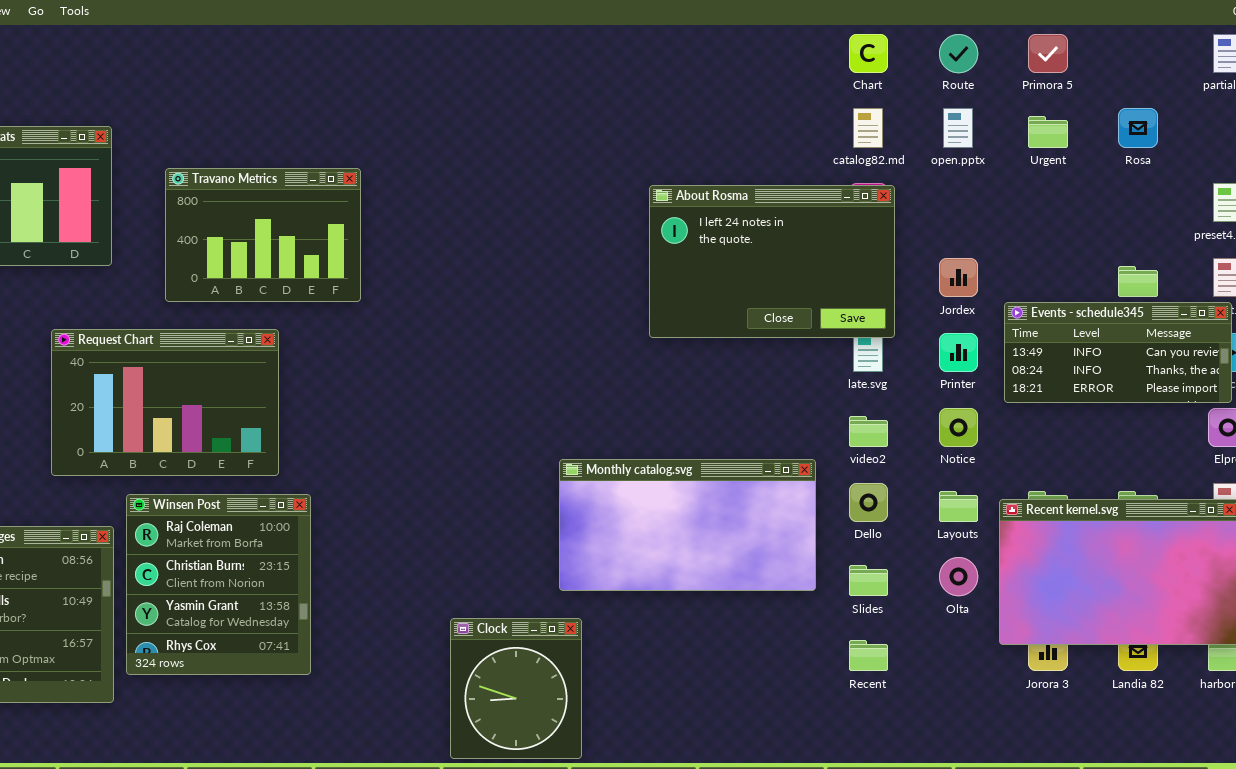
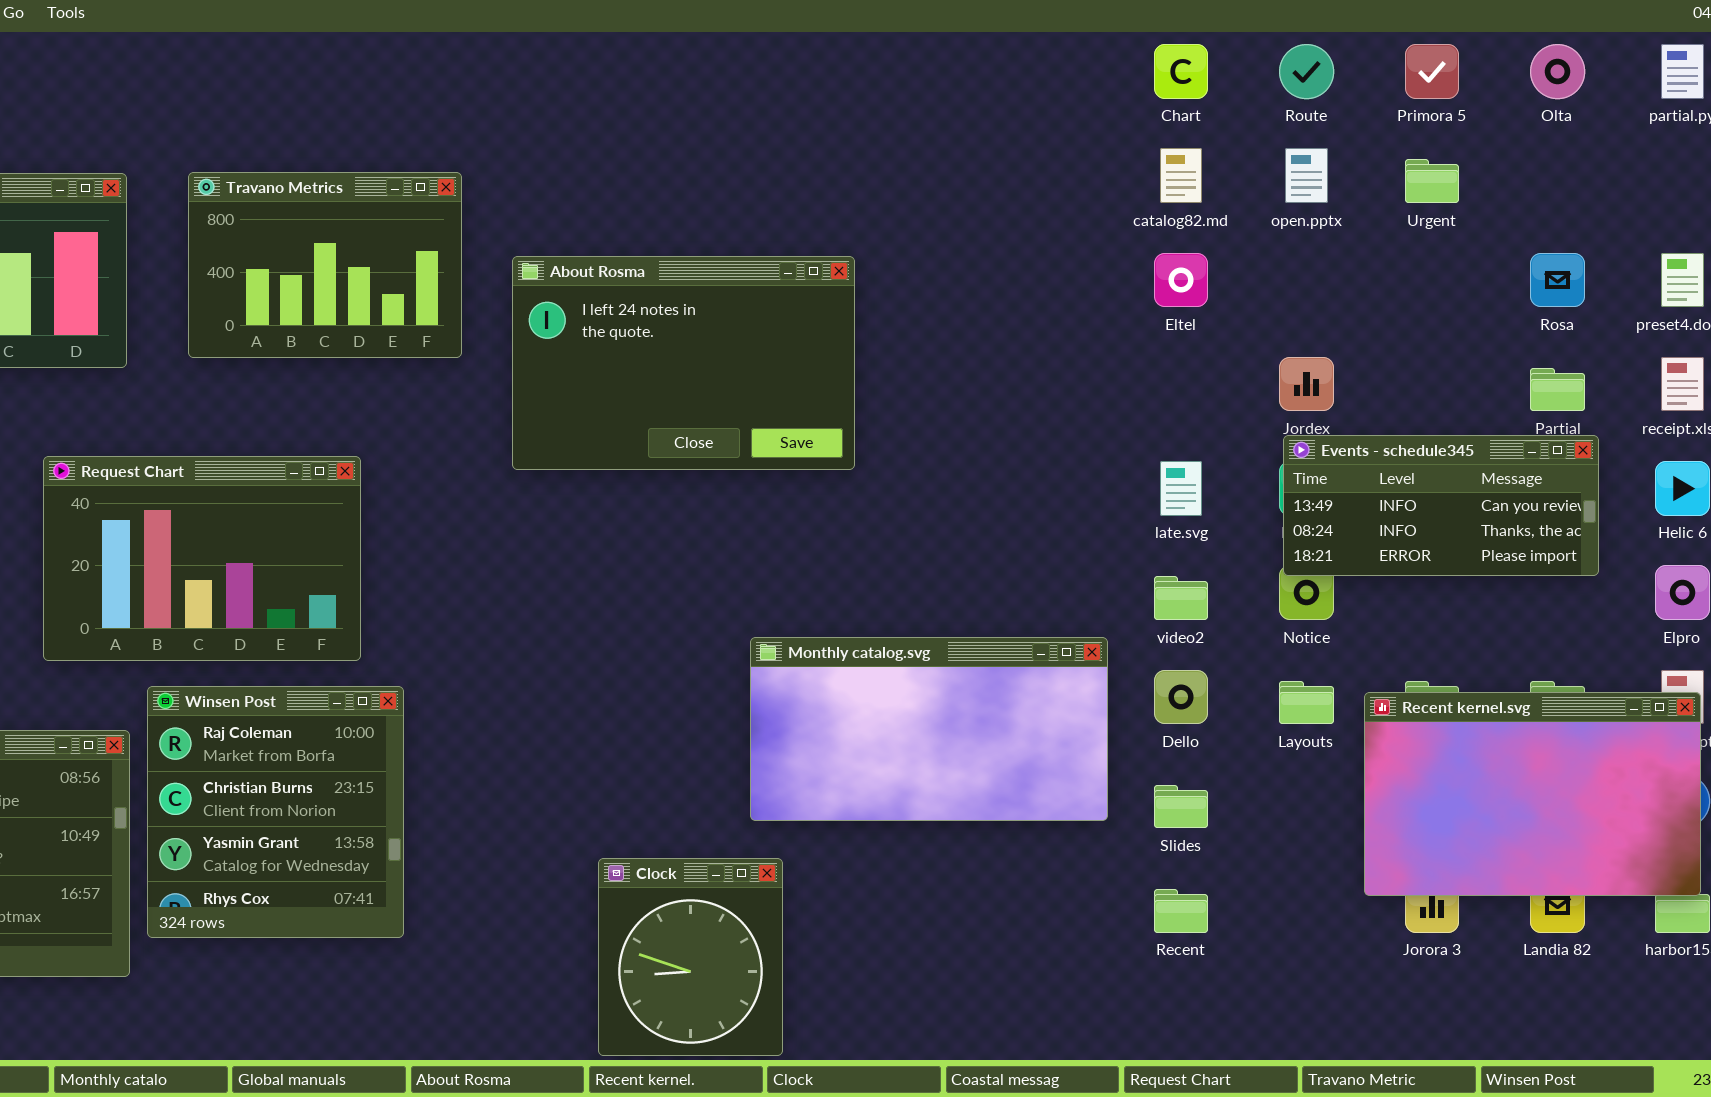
Rosa: [1118,108,1158,148] -> [1530,253,1585,307], moved
Travano Metrics: [165,168,361,302] -> [188,172,462,358], moved
About Rosma: [649,185,895,338] -> [512,256,855,470], moved
Events - schedule345: [1004,302,1232,403] -> [1283,435,1599,576], moved
Olta: [939,557,978,596] -> [1530,44,1585,99], moved

